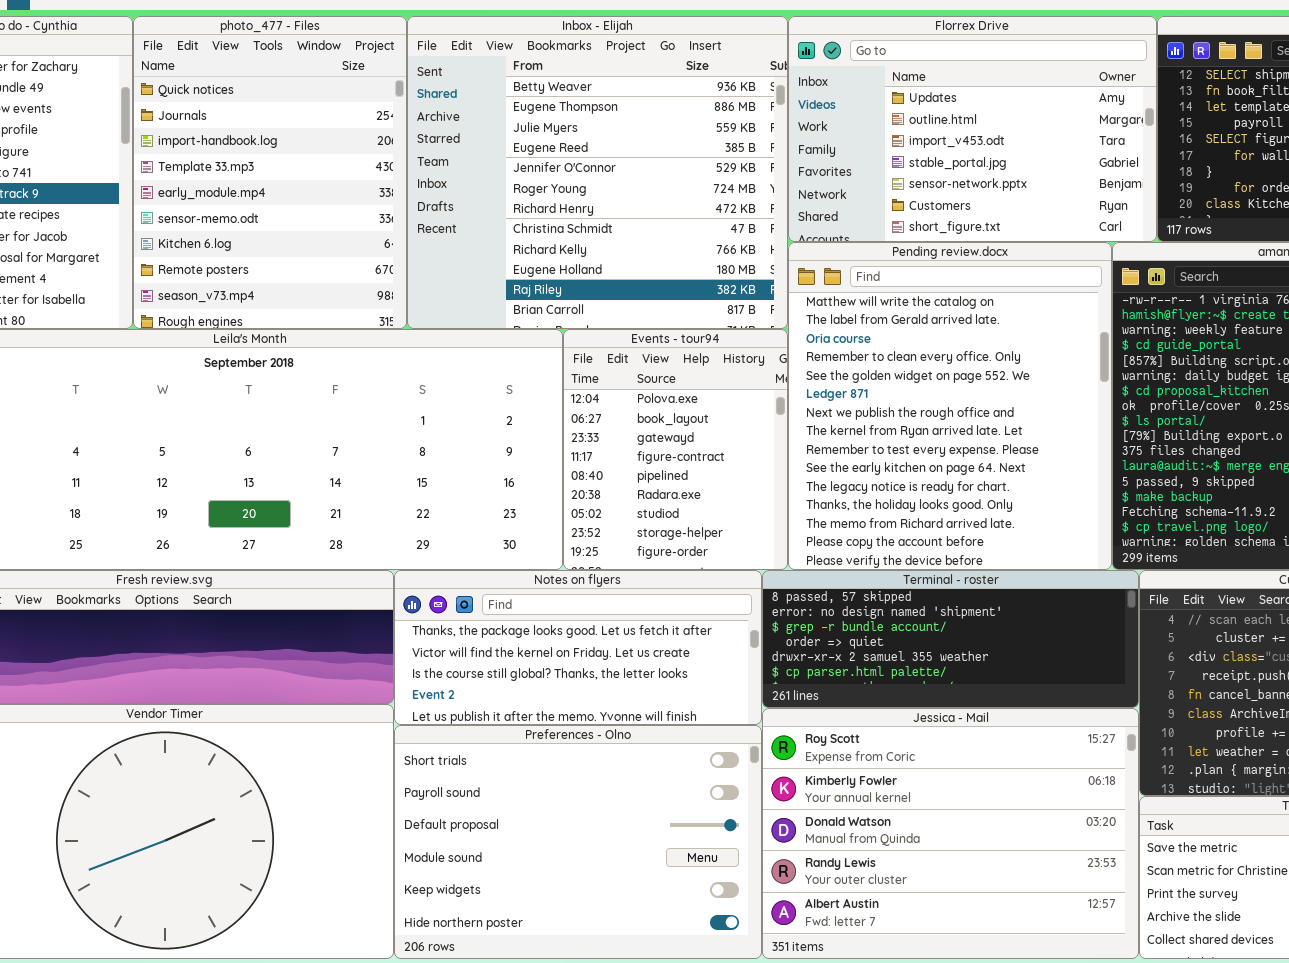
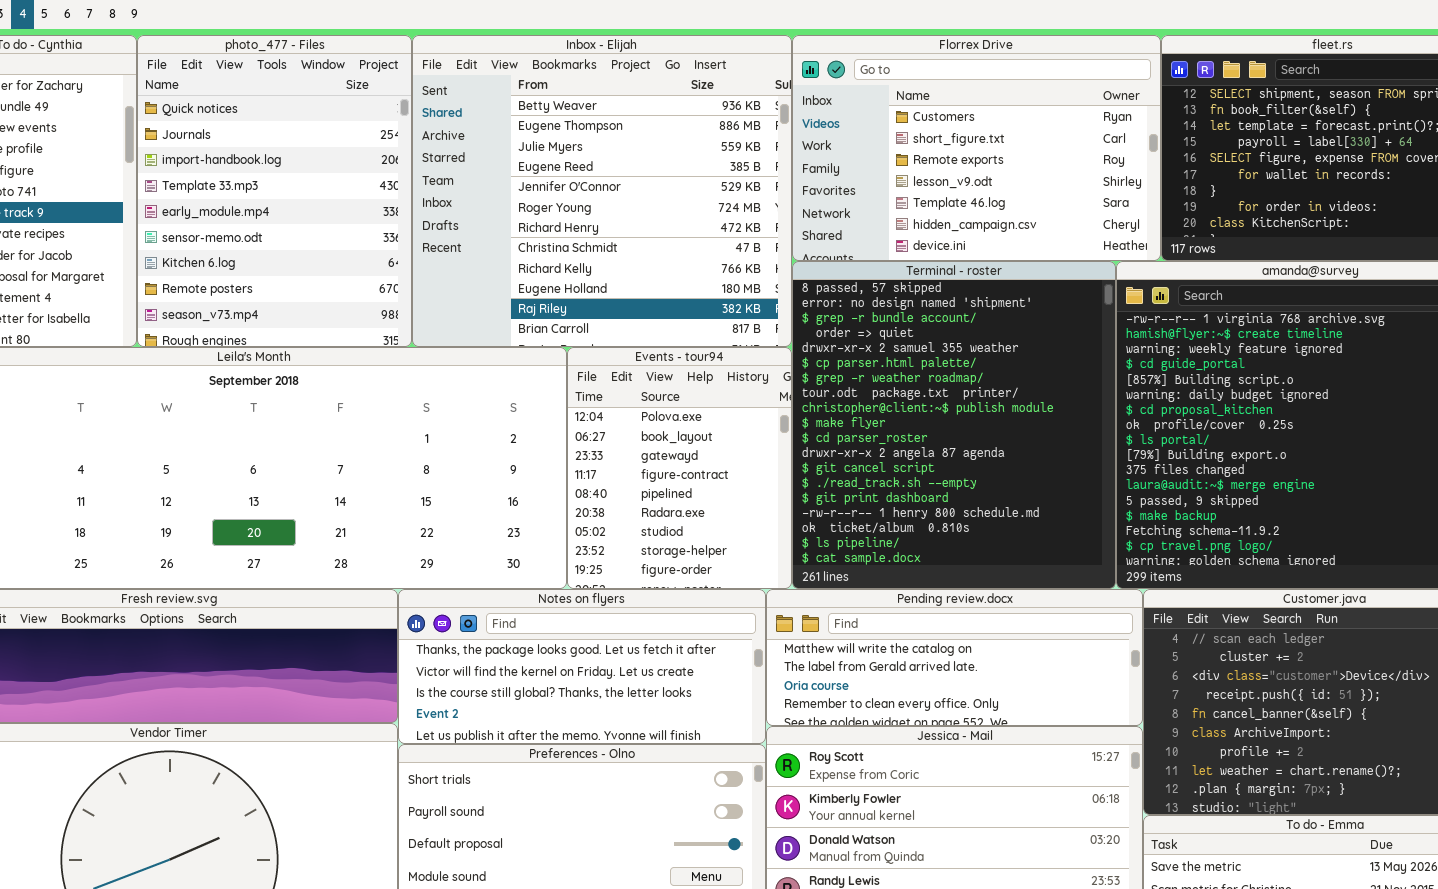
Florrex Drive: [788,16,1157,242] -> [792,35,1161,261], scrolled down 5 rows
Pending review.docx: [788,242,1112,570] -> [766,589,1143,726], moved, resized
Terminal - roster: [762,570,1139,708] -> [792,261,1116,589], moved, resized

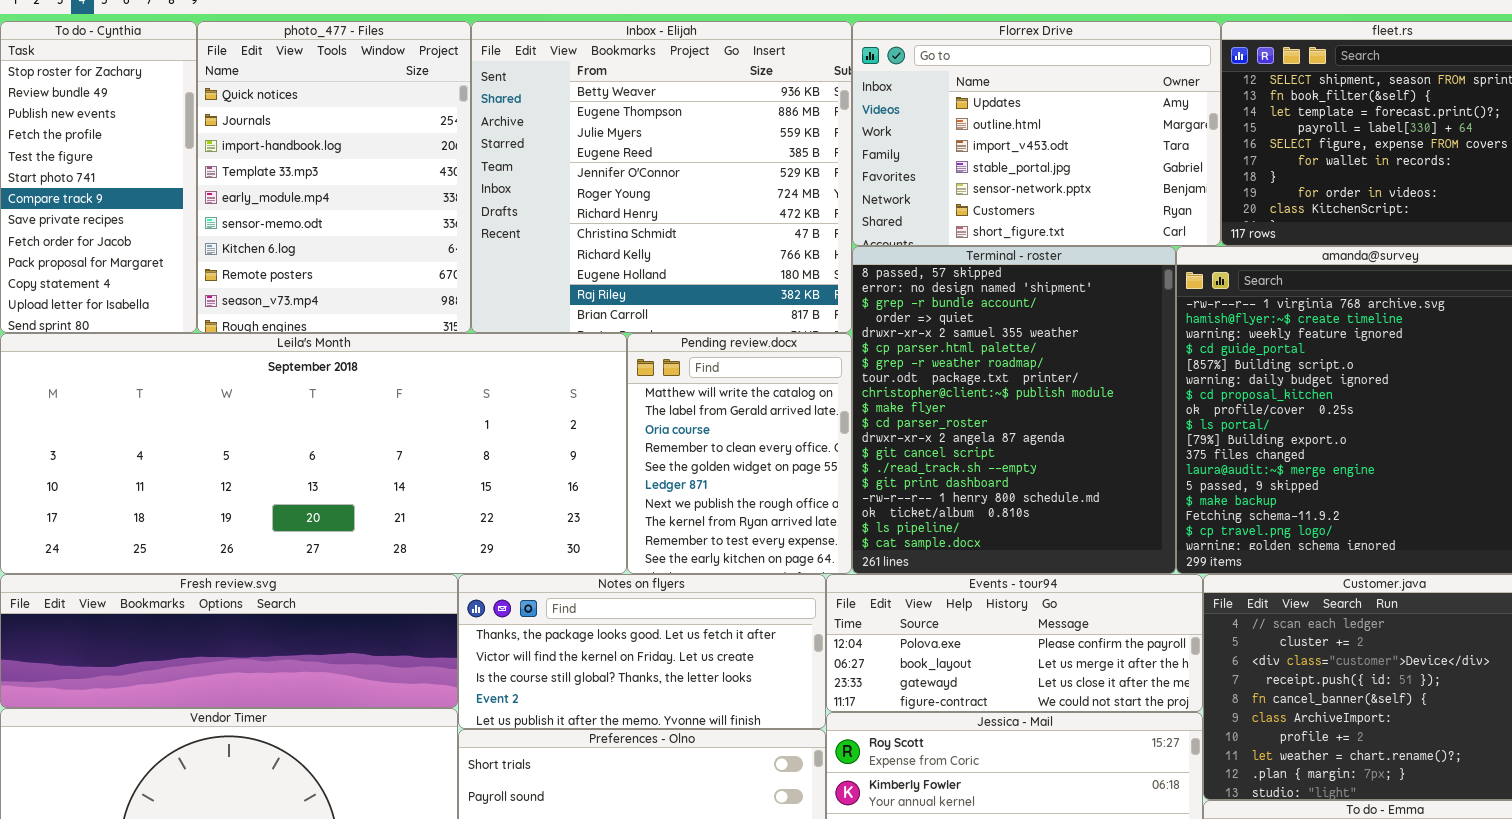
Florrex Drive: [792,35,1161,261] -> [852,21,1221,246], scrolled up 5 rows
Events - tour94: [567,347,792,589] -> [826,574,1203,712], moved, resized
Pending review.docx: [766,589,1143,726] -> [627,333,852,574], moved, resized

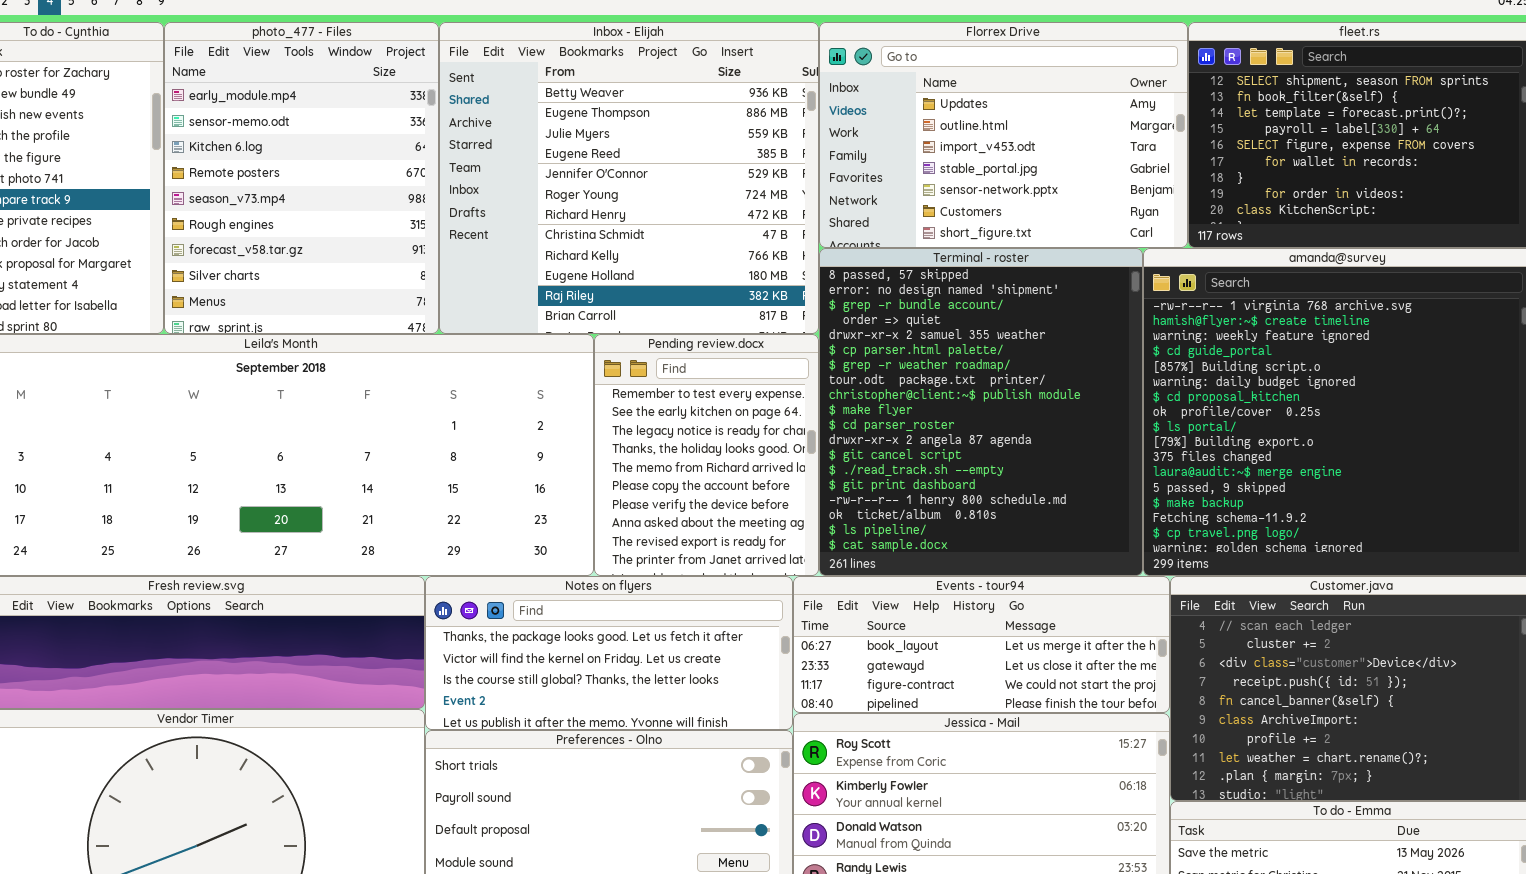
photo_477 - Files: [197,21,471,333] -> [164,22,439,334], scrolled down 4 rows
Pending review.docx: [627,333,852,574] -> [594,334,819,576], scrolled down 8 rows
Events - tour94: [826,574,1203,712] -> [793,576,1170,713], scrolled down 1 row

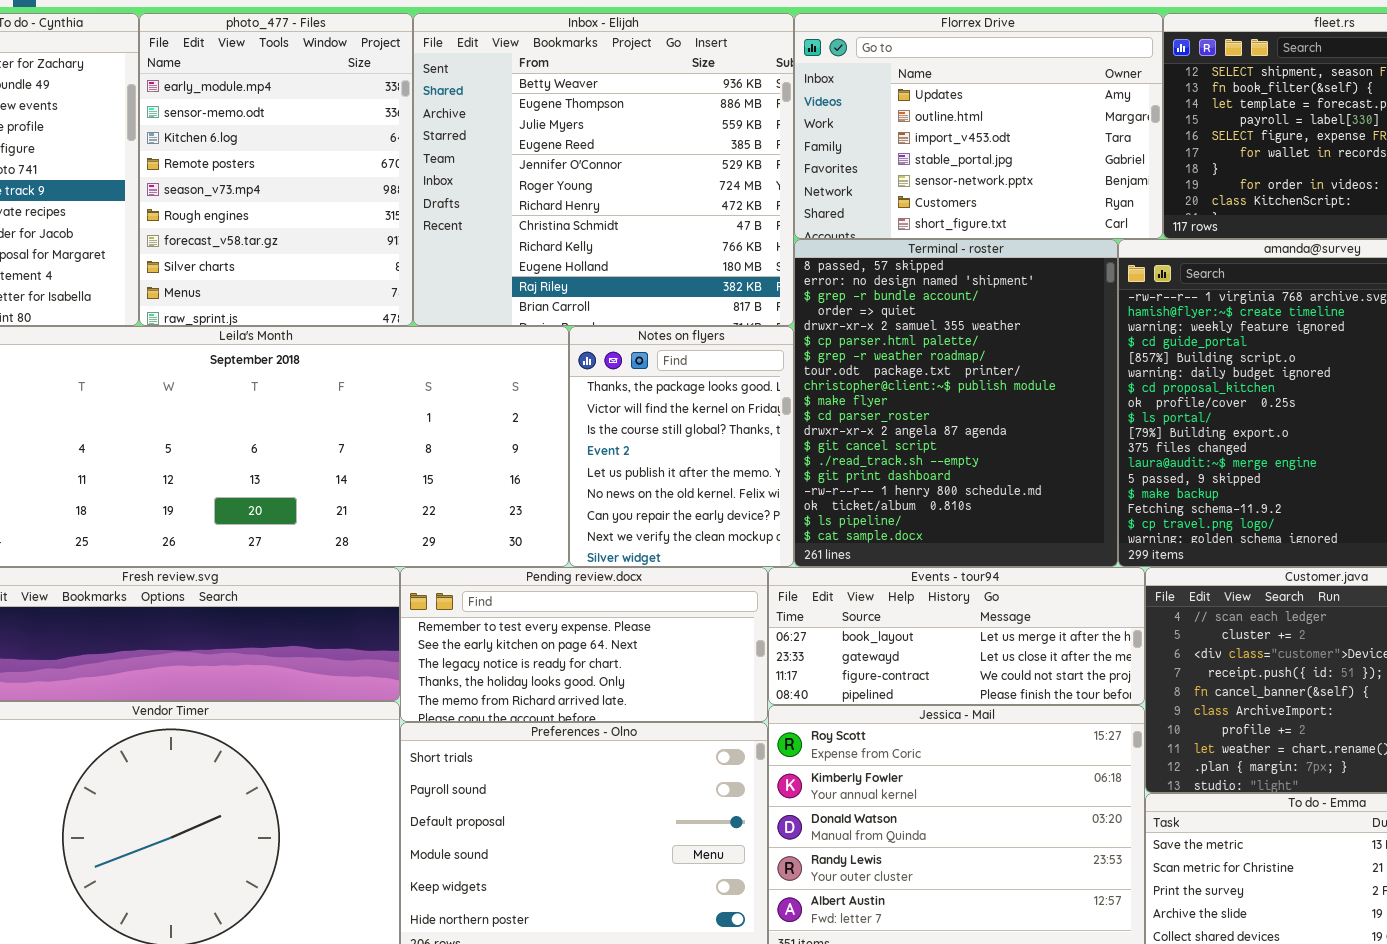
Pending review.docx: [594,334,819,576] -> [400,567,768,722], moved, resized
Notes on flyers: [425,576,793,730] -> [569,326,794,567], moved, resized

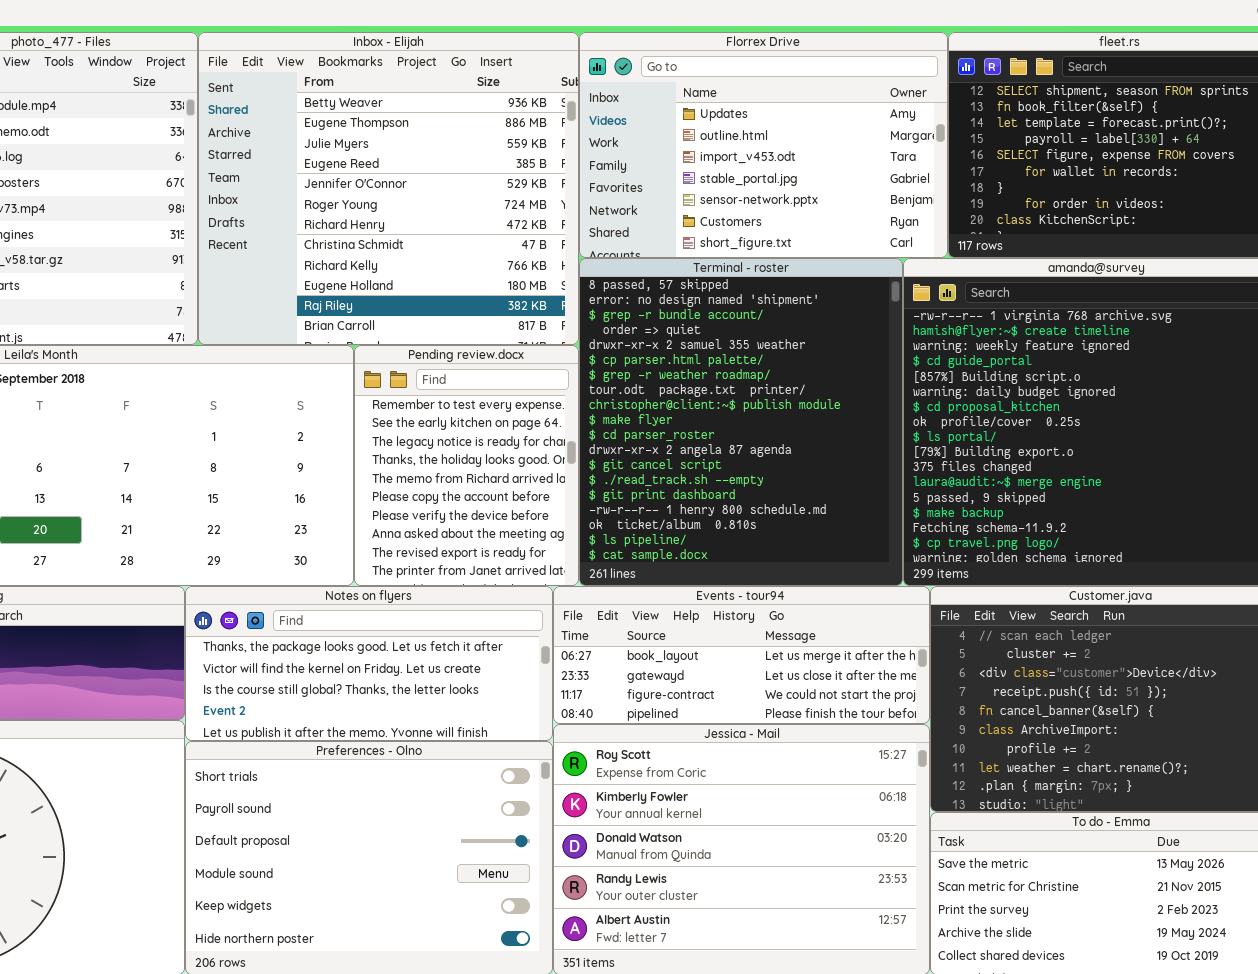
Notes on flyers: [569,326,794,567] -> [185,586,553,741], moved, resized
Pending review.docx: [400,567,768,722] -> [354,345,579,586], moved, resized

